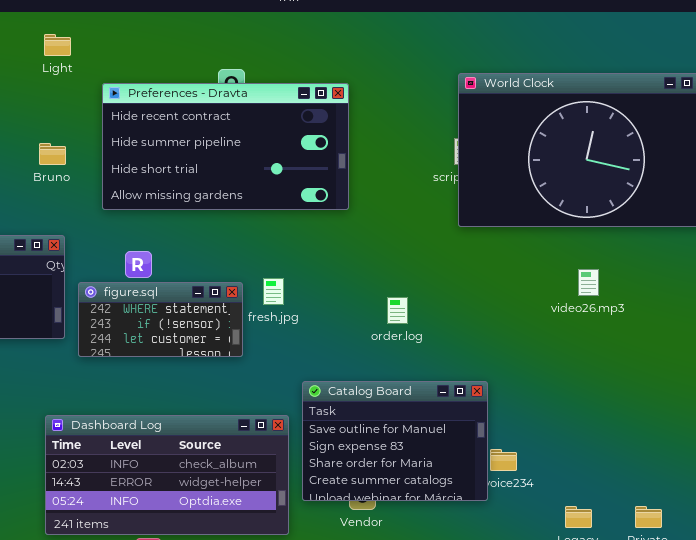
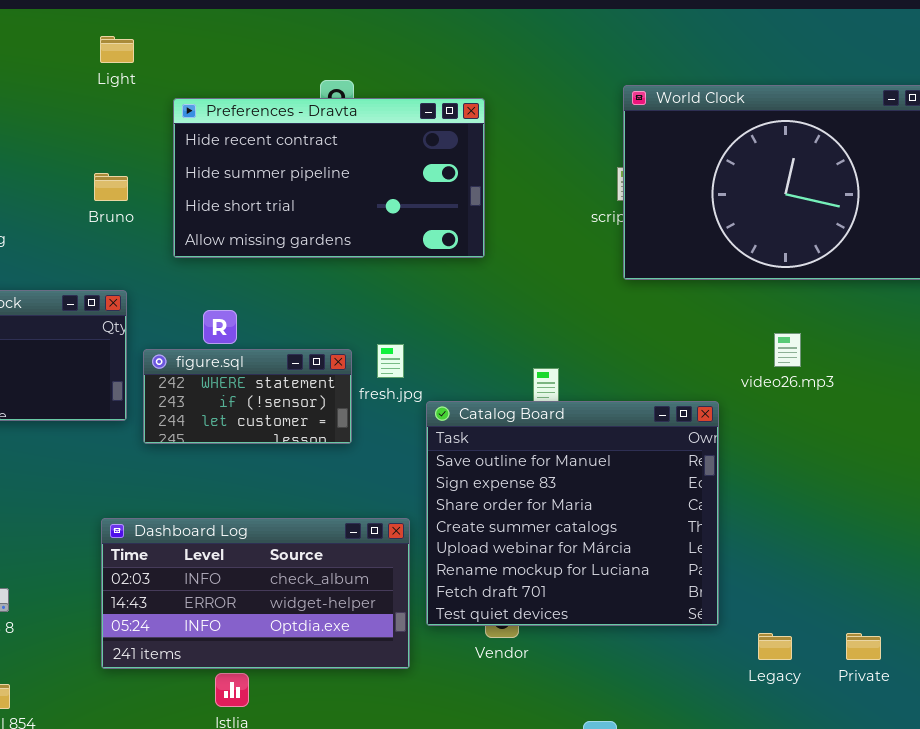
Catalog Board: [302,381,488,501] -> [426,401,719,626], resized

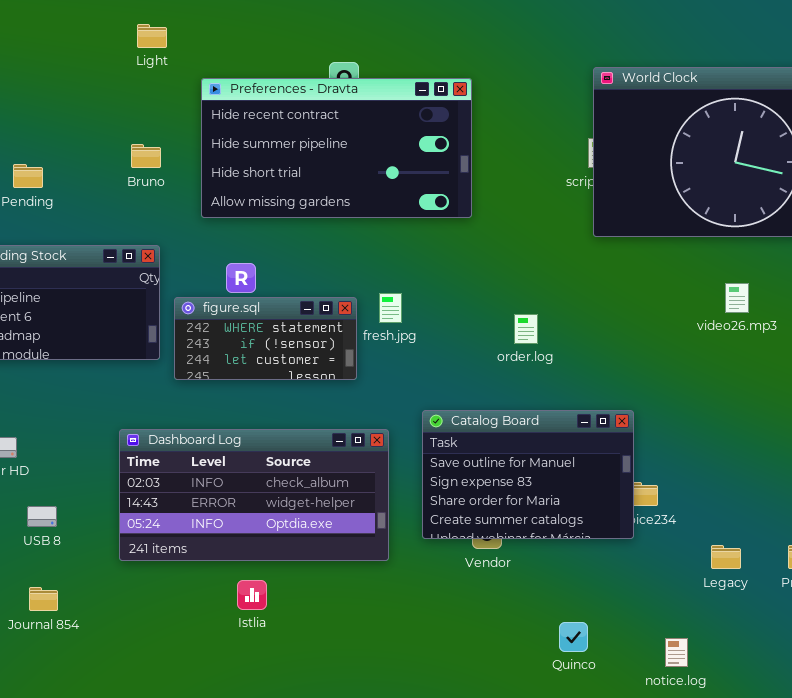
Catalog Board: [426,401,719,626] -> [422,410,634,539], resized
Dashboard Log: [101,518,410,669] -> [119,429,389,561], moved

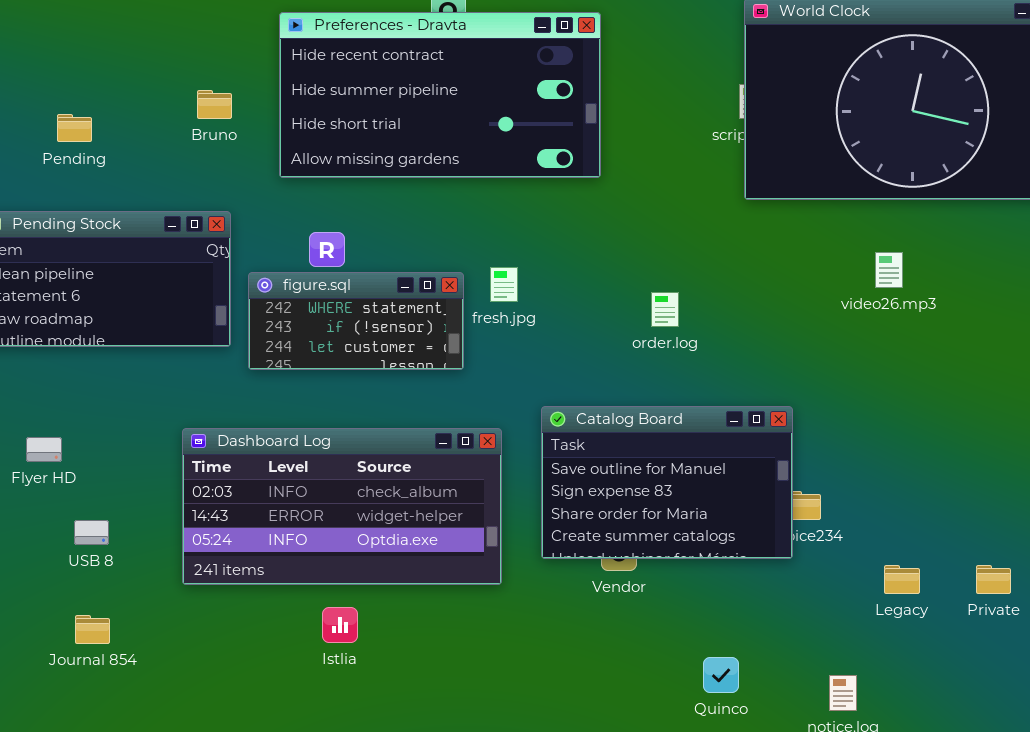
video26.mp3: [725,283,749,313] -> [875,252,903,288], moved

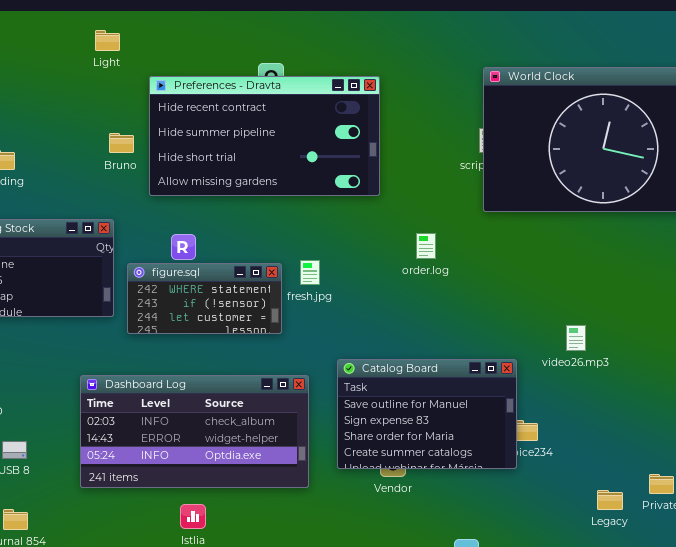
Bruno: [197,90,232,119] -> [109,133,134,153], moved
video26.mp3: [875,252,903,288] -> [566,325,586,351], moved
order.log: [651,292,679,327] -> [416,233,436,259], moved
Legacy: [884,565,920,594] -> [597,490,623,510], moved

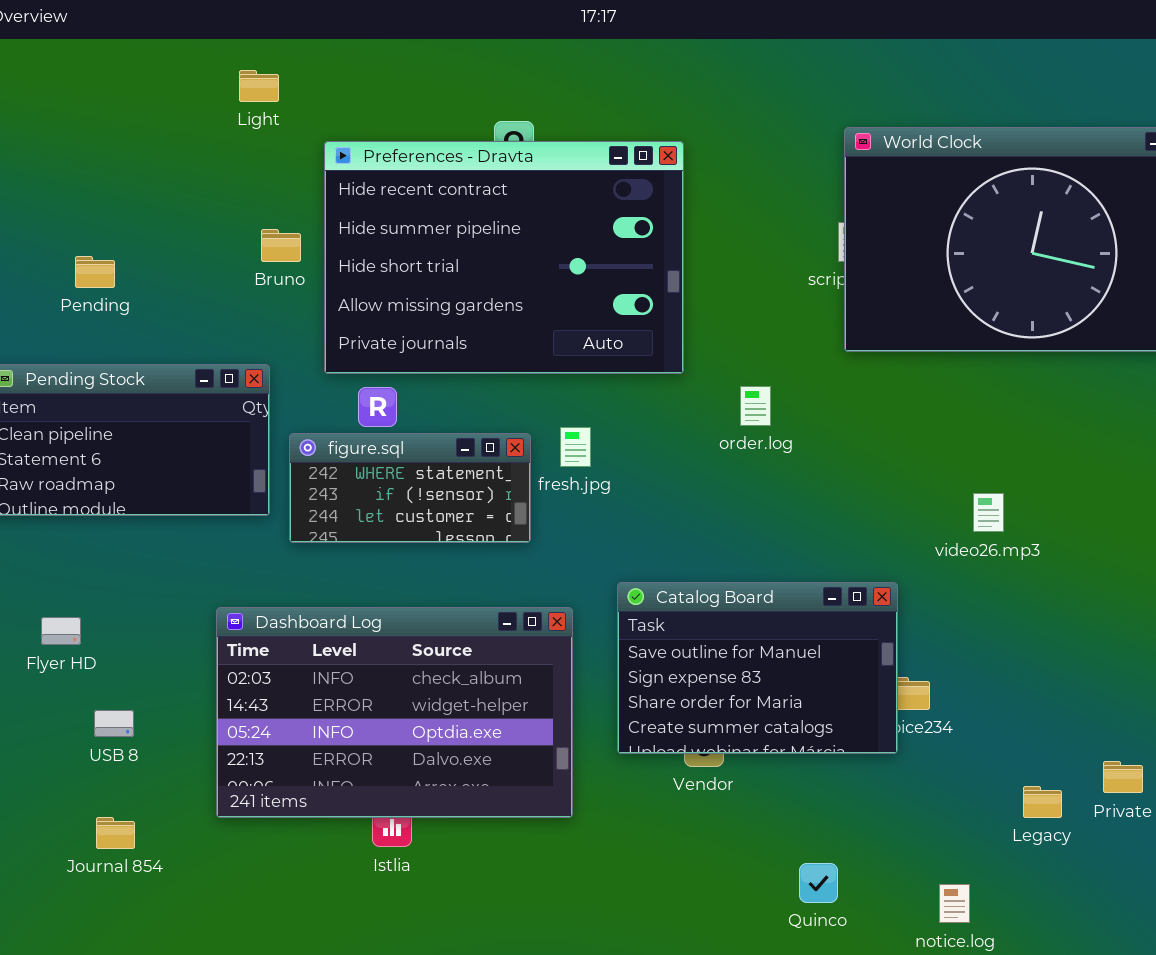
Preferences - Dravta: [149,76,380,196] -> [324,141,684,374], resized
video26.mp3: [566,325,586,351] -> [973,493,1004,532], moved
Dashboard Log: [80,375,309,488] -> [216,607,573,818], resized

